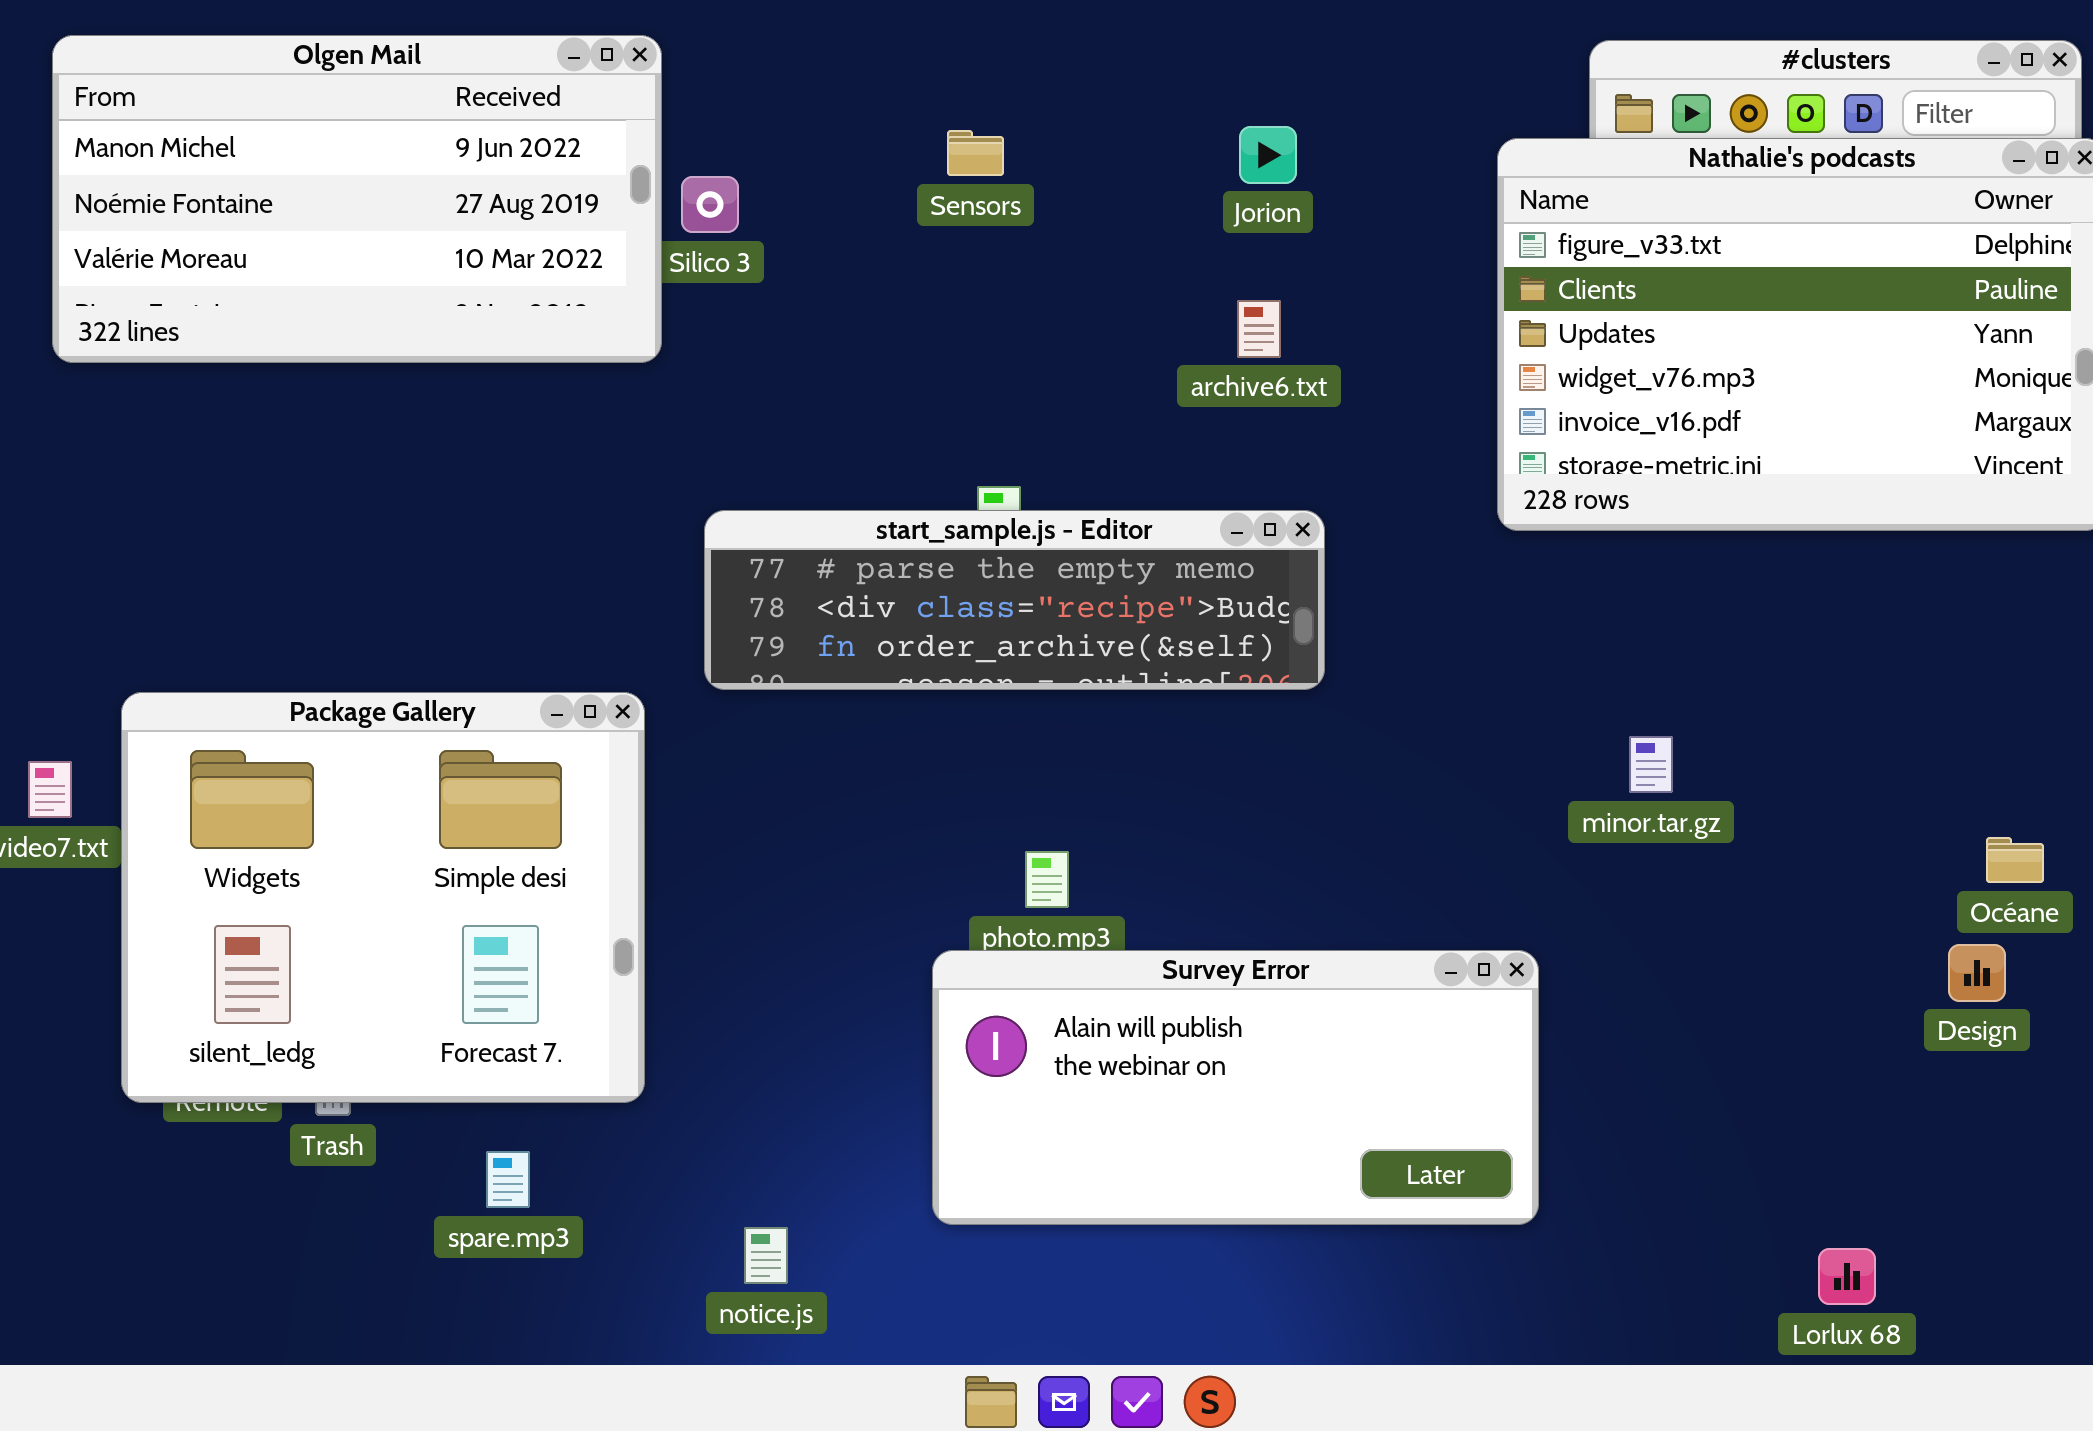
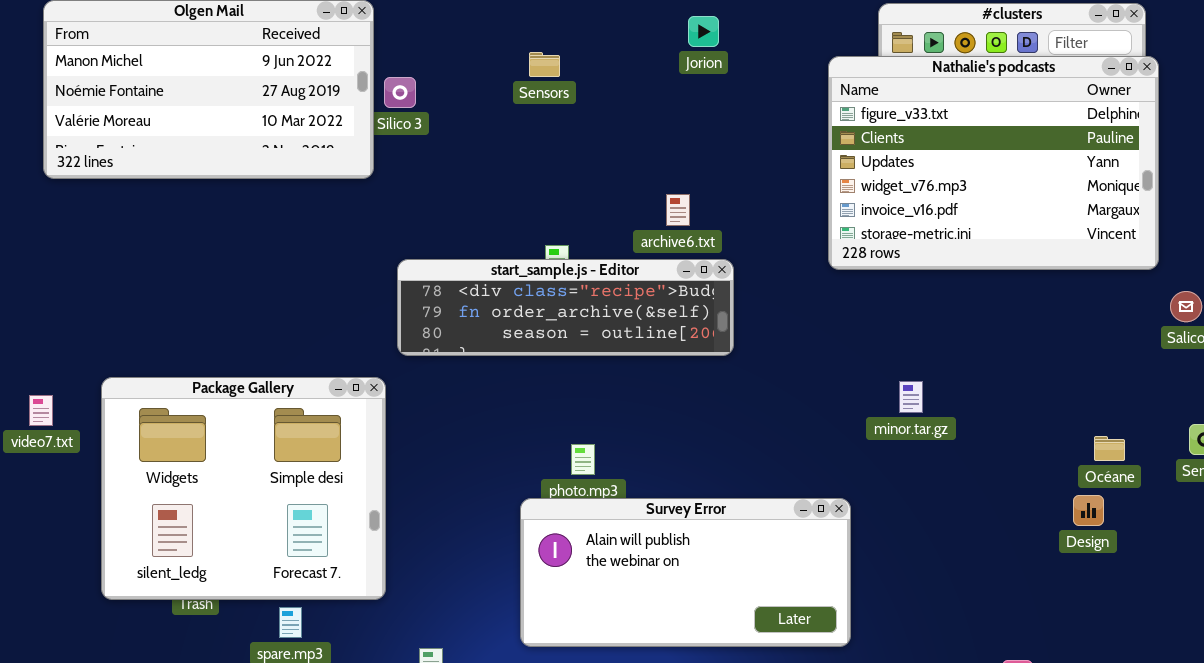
Jorion: [1239,126,1297,184] -> [688,16,719,47], moved
archive6.txt: [1237,300,1281,358] -> [666,194,690,226], moved
start_sample.js - Editor: [704,510,1325,690] -> [397,259,734,356], scrolled down 1 row
Package Gallery: [121,692,645,1103] -> [101,377,386,600], moved

